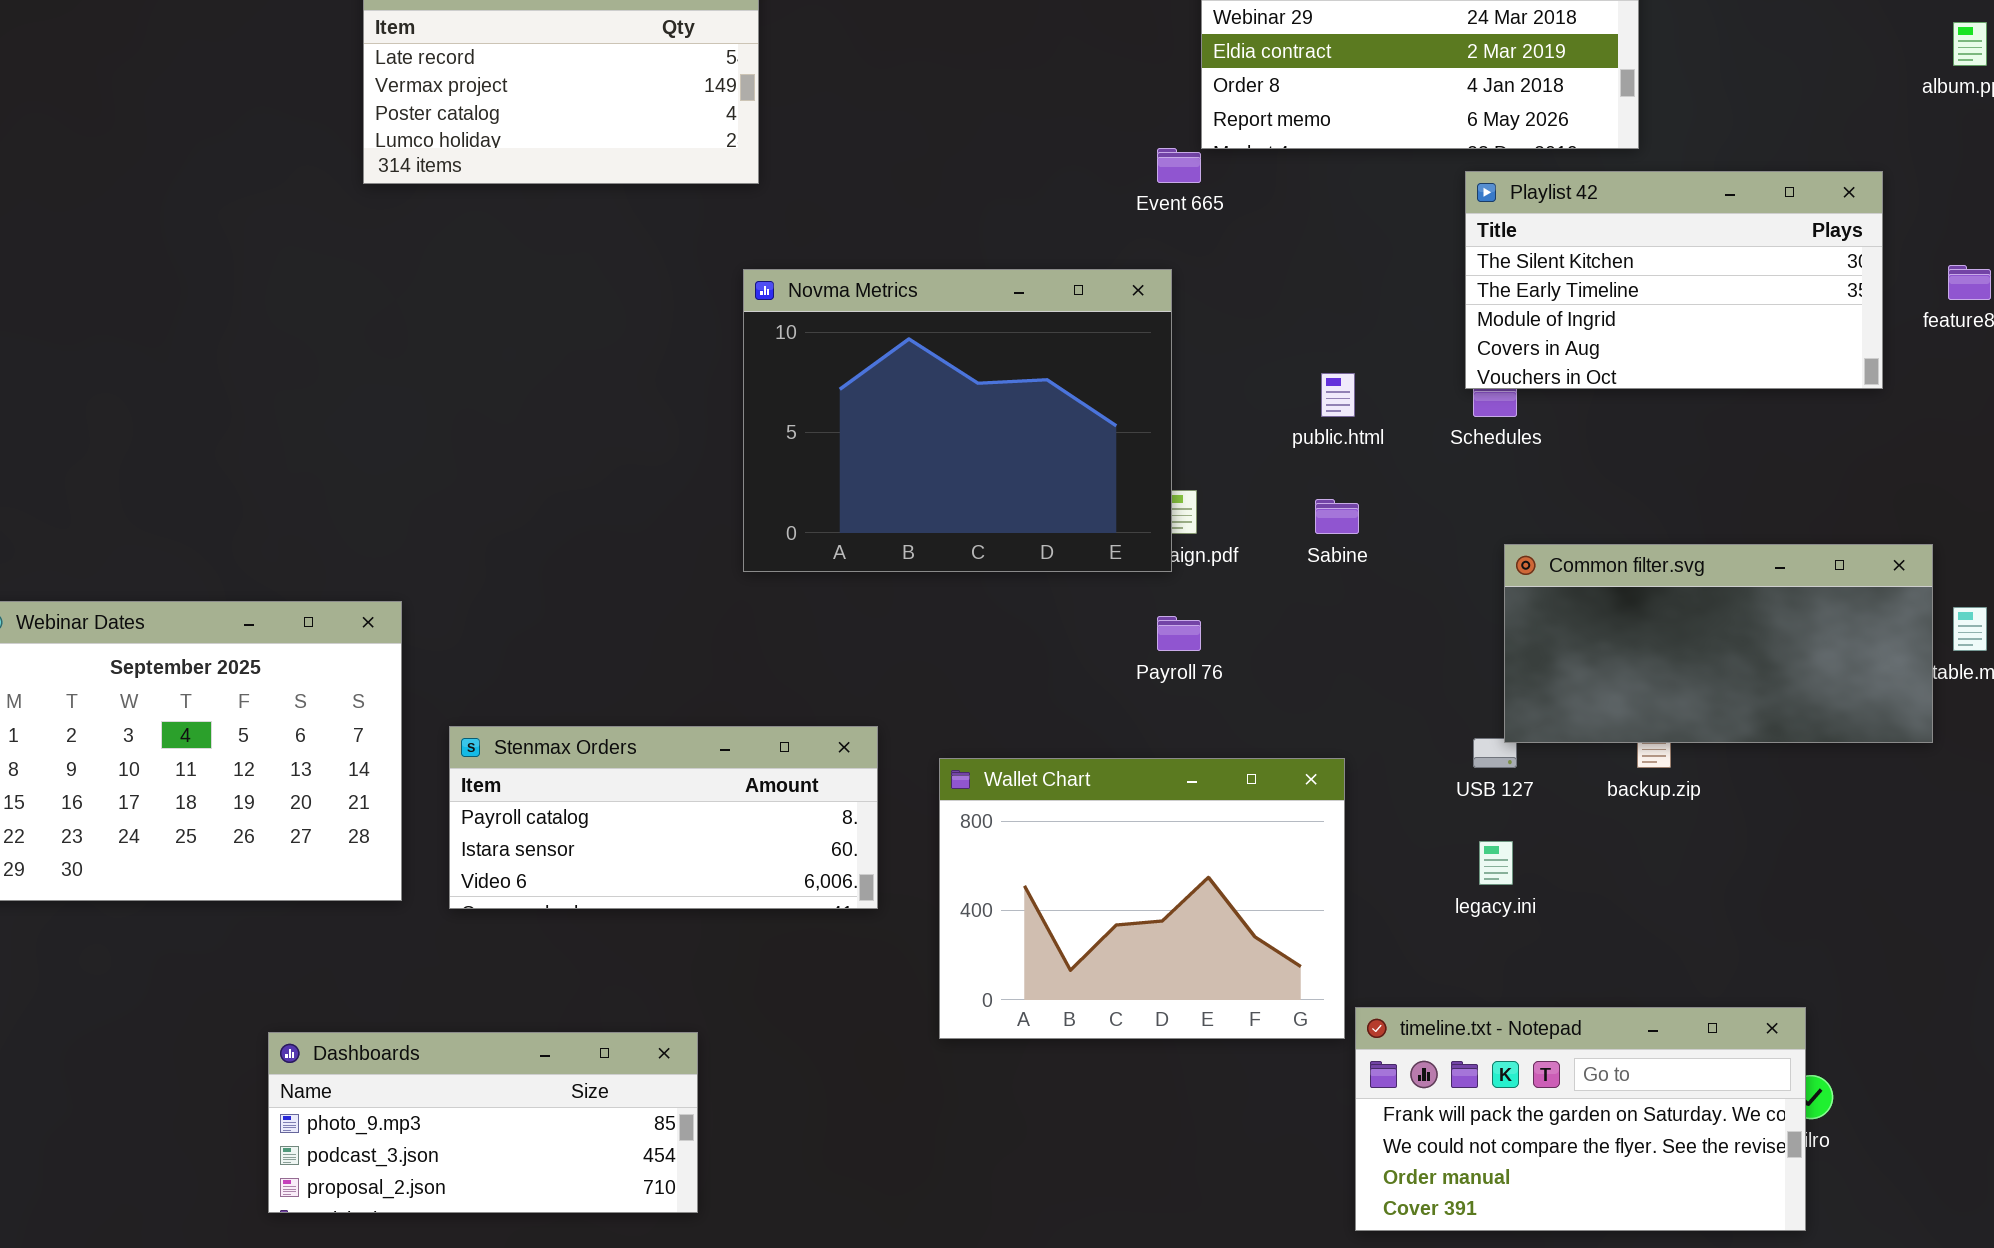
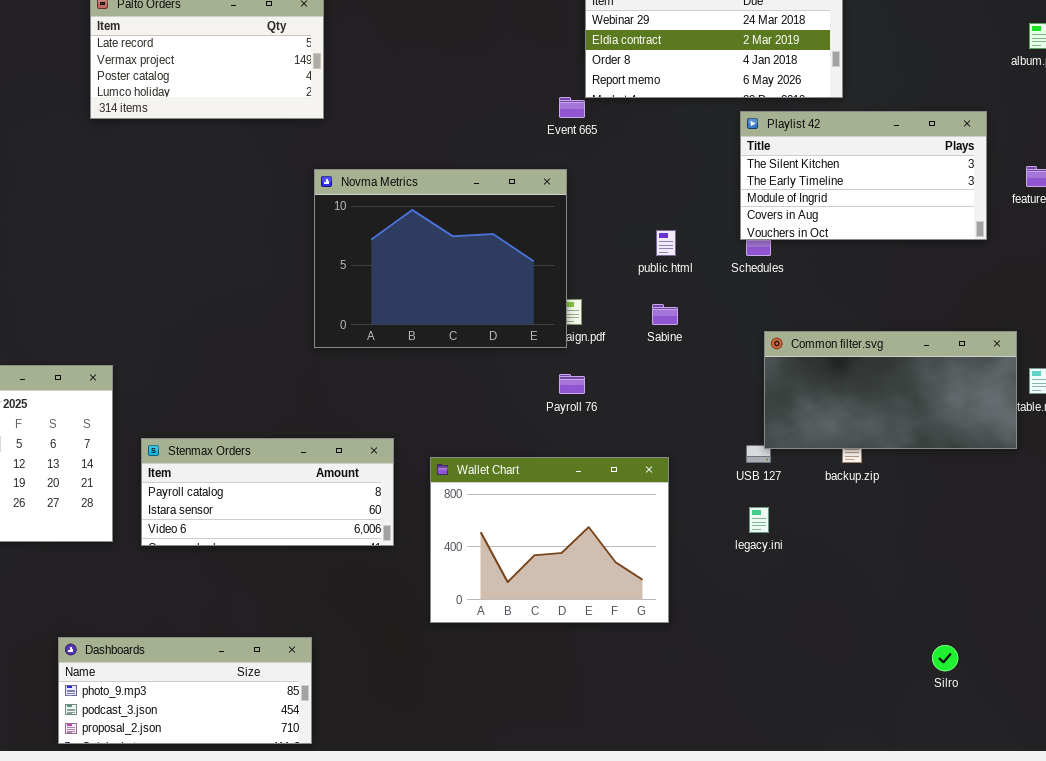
timeline.txt - Notepad: [1355,1007,1806,1231] -> none, closed
Dashboards: [268,1032,698,1213] -> [58,637,312,744], moved

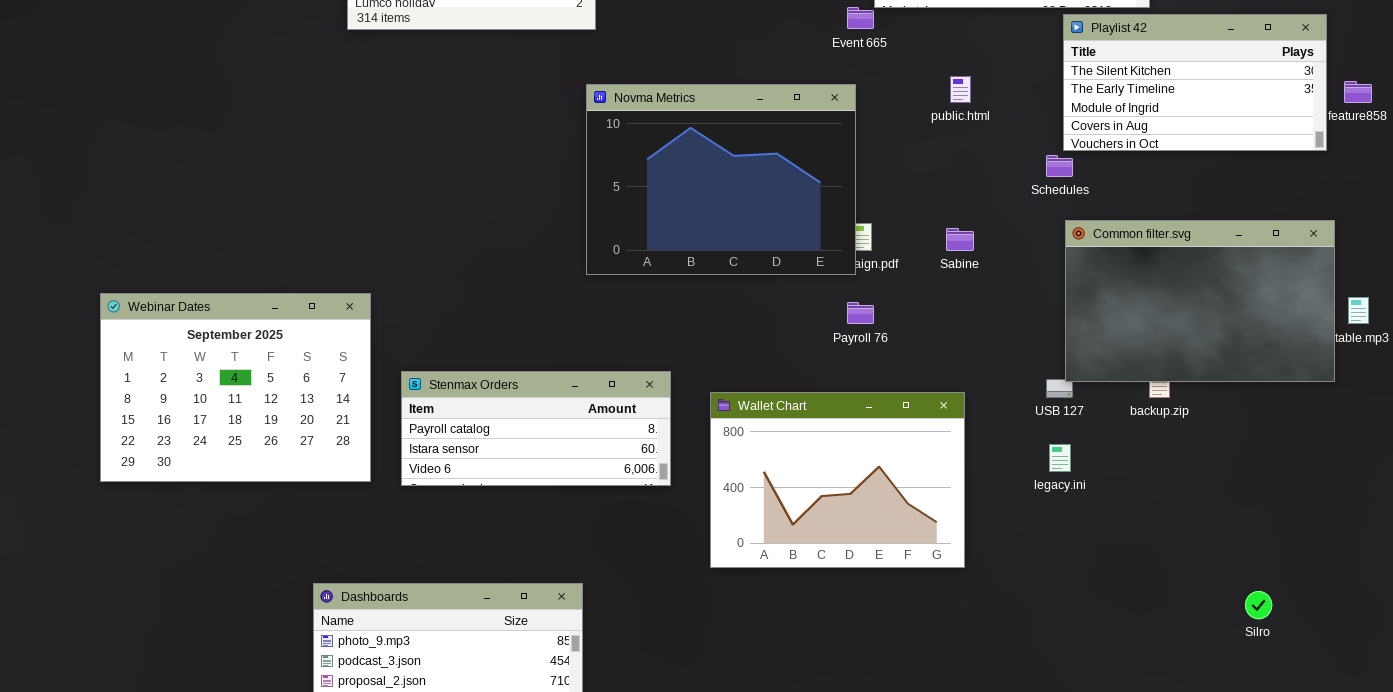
Playlist 42: [740,111,987,240] -> [1063,14,1327,151], moved
public.html: [656,230,676,256] -> [950,76,971,103], moved
Common filter.svg: [764,331,1017,449] -> [1065,220,1335,382], resized

